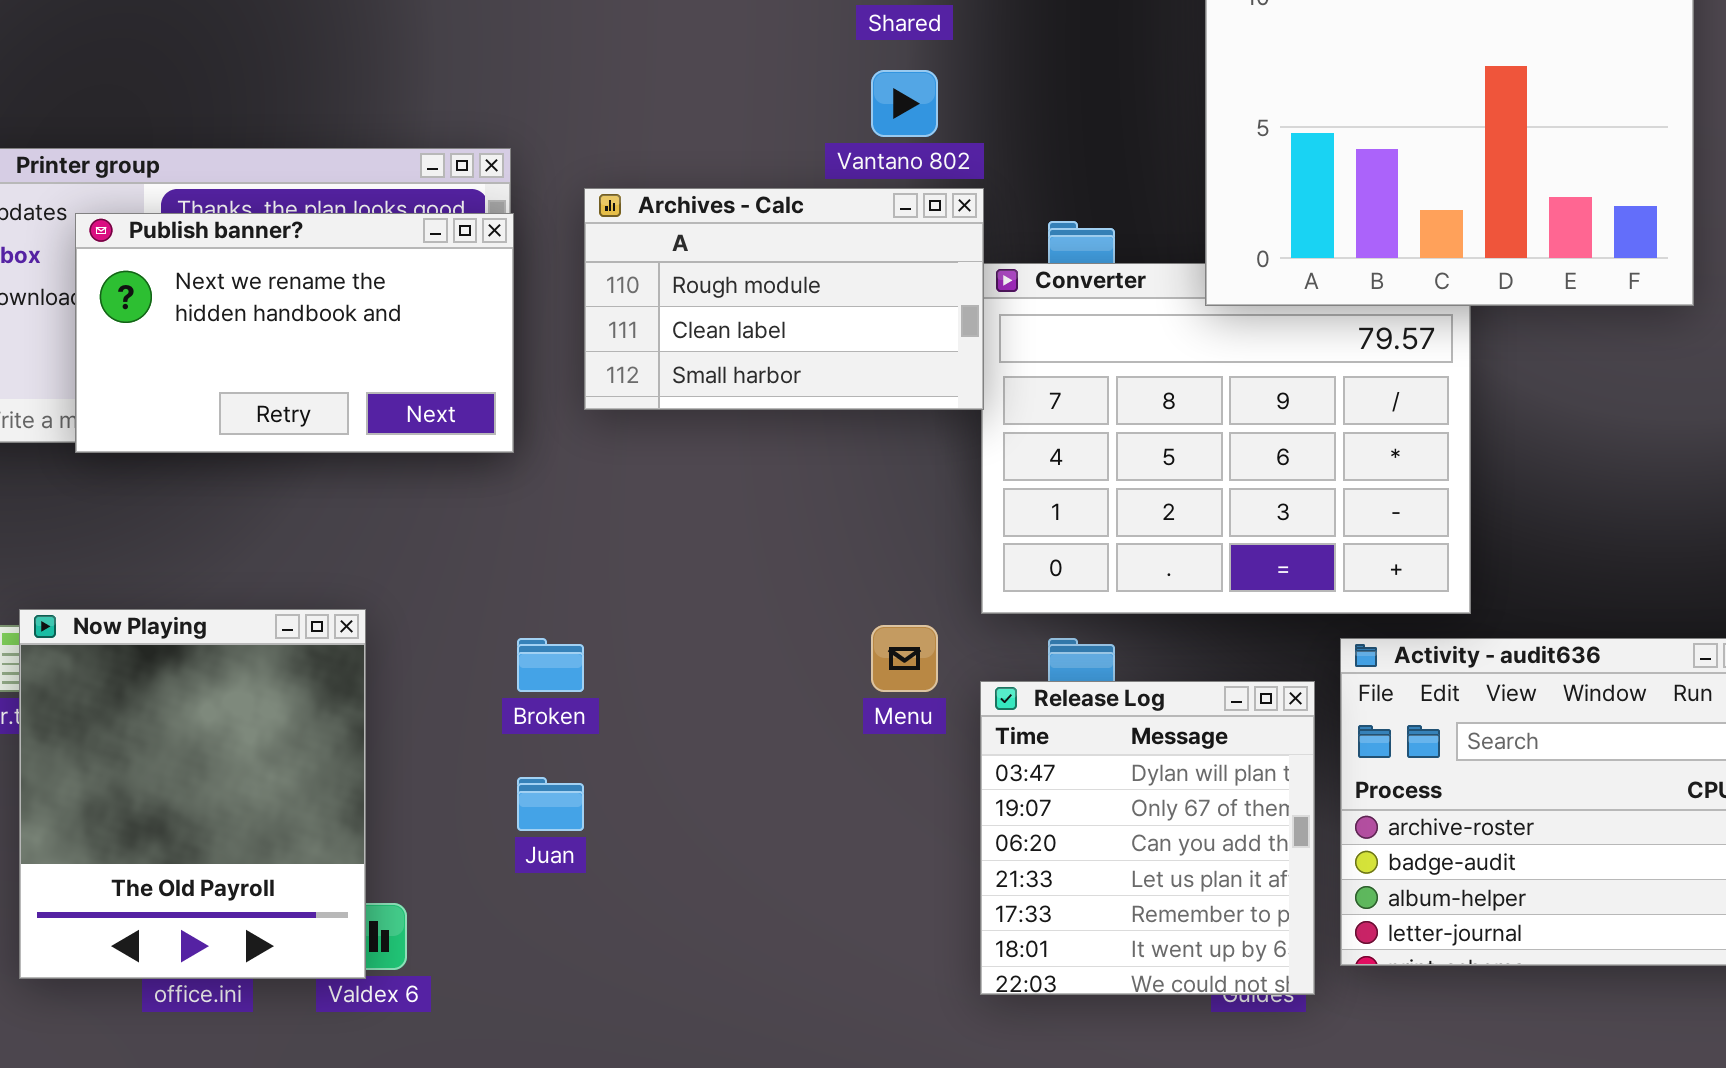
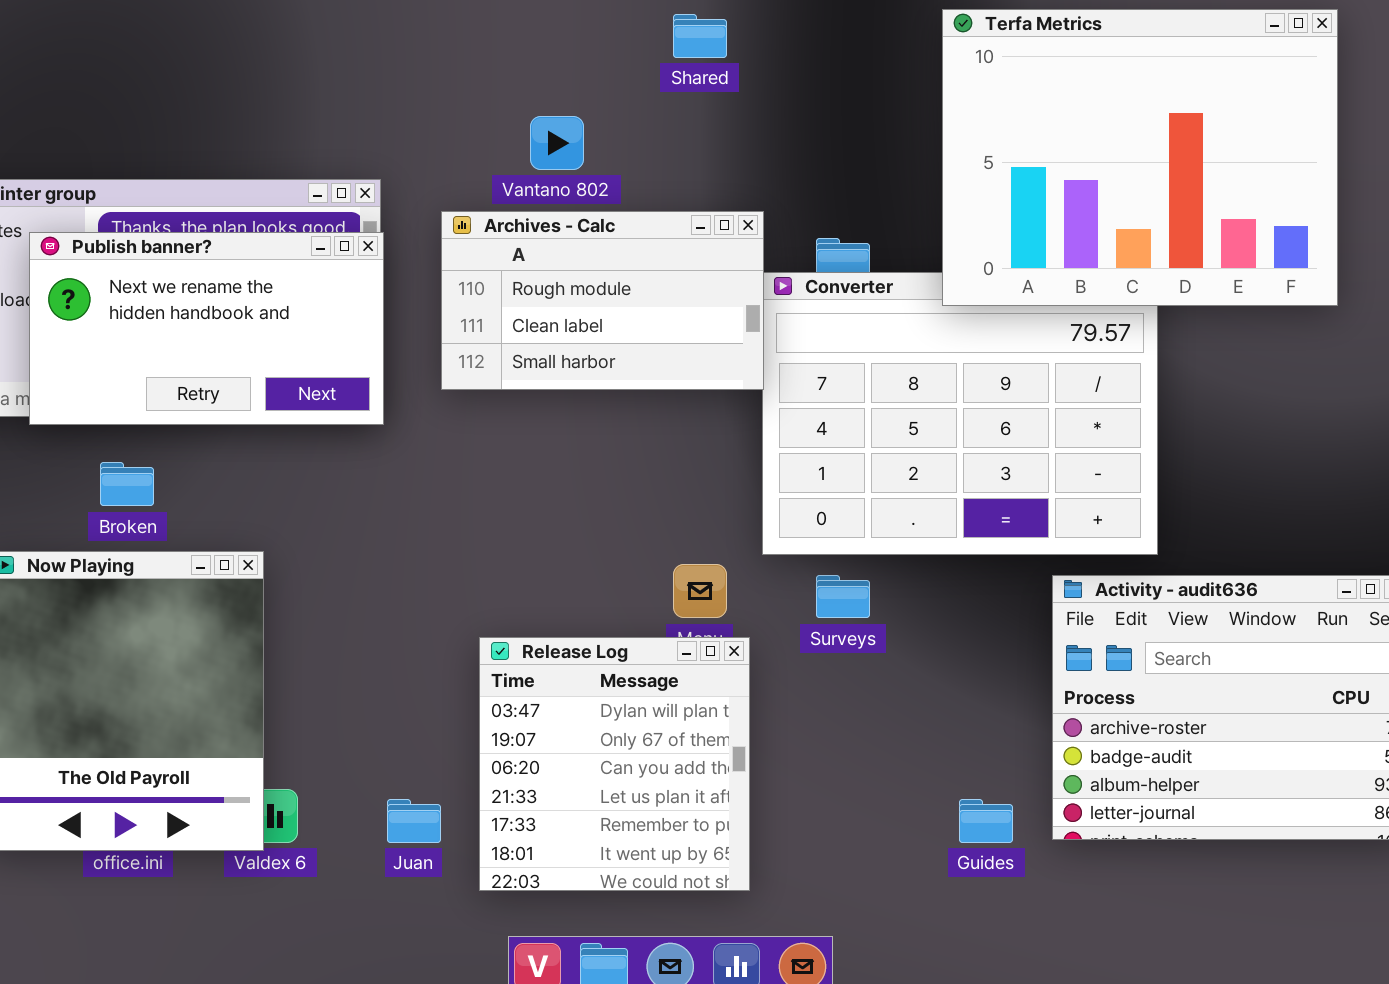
Vantano 802: [871,70,938,137] -> [530,116,584,170], moved
Broken: [517,638,584,692] -> [100,462,154,506], moved
Release Log: [980,681,1315,995] -> [479,637,750,891], moved
Juan: [517,777,584,831] -> [387,799,441,843], moved

